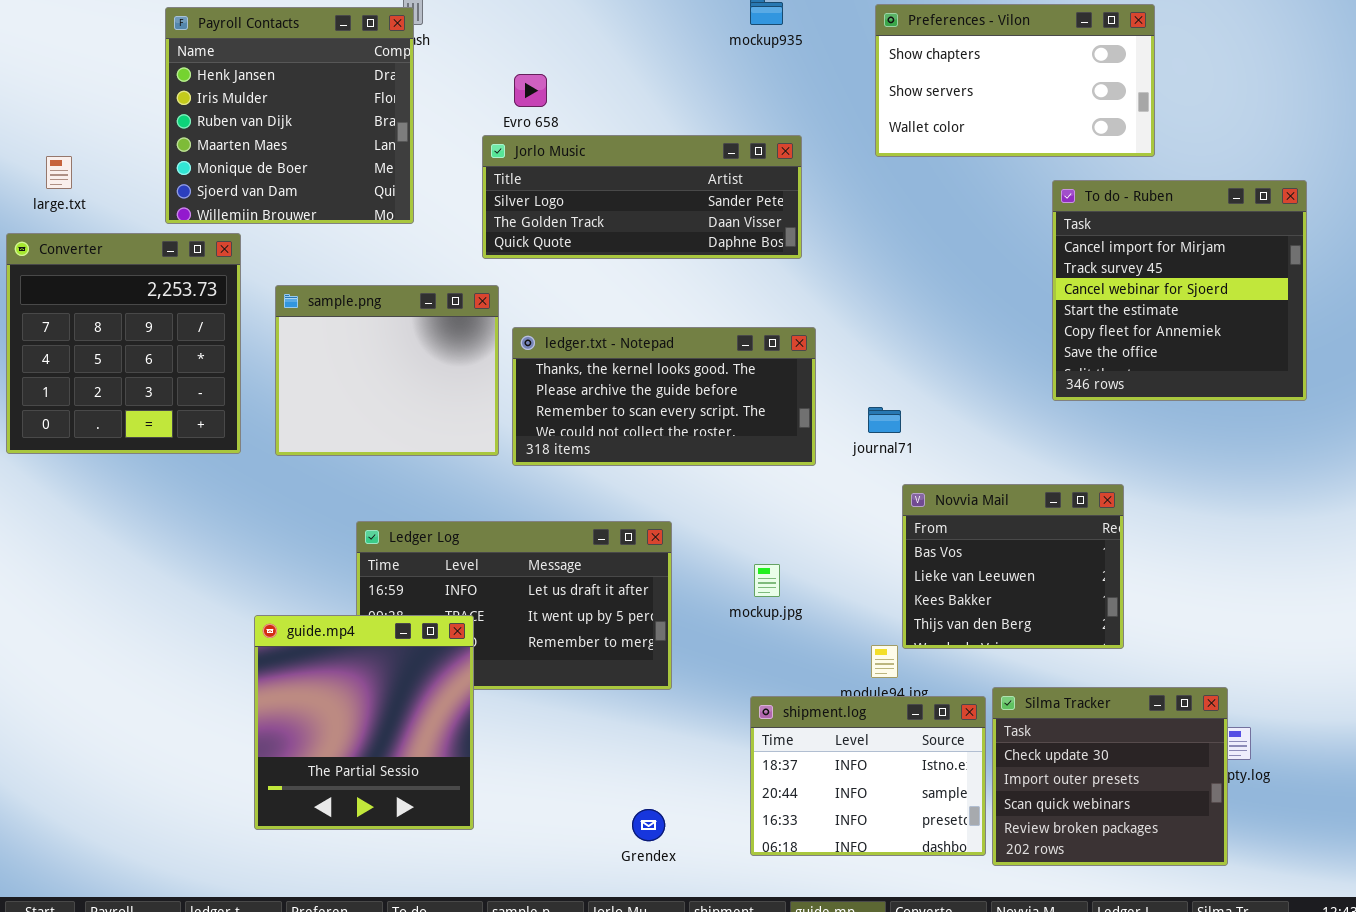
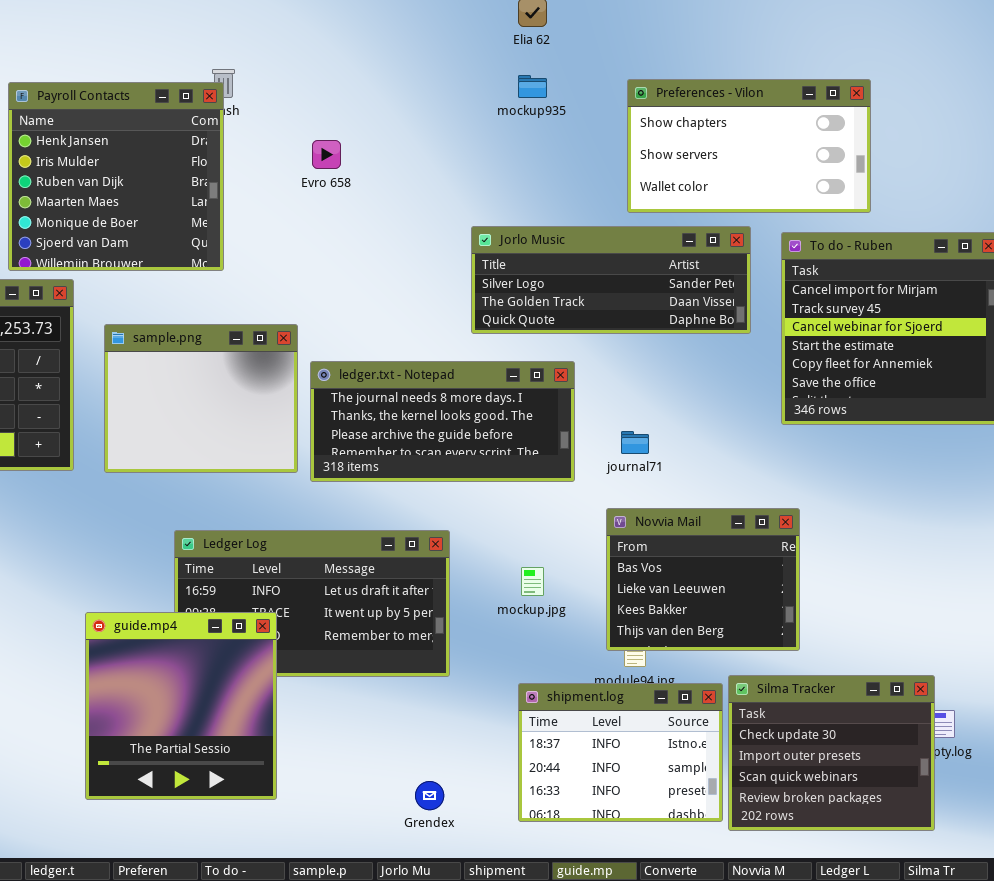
Jorlo Music: [482,135,802,259] -> [471,226,751,334], moved
ledger.txt - Notepad: [512,327,816,466] -> [310,361,575,482], scrolled up 1 row
Novvia Mail: [902,484,1124,649] -> [606,508,800,651], moved

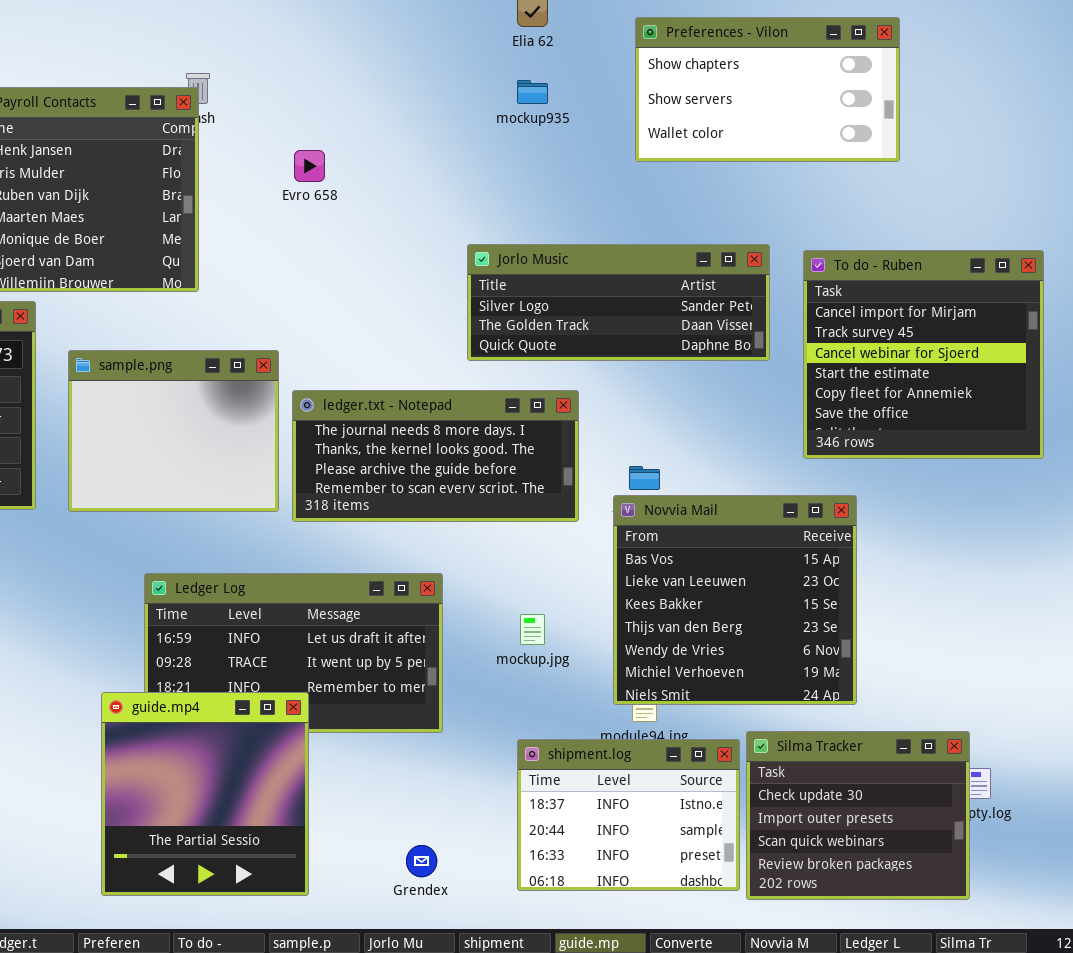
Preferences - Vilon: [627,79,871,213] -> [635,17,900,162], moved
Novvia Mail: [606,508,800,651] -> [613,495,857,705], resized
guide.mp4: [85,612,277,800] -> [101,692,309,896], moved

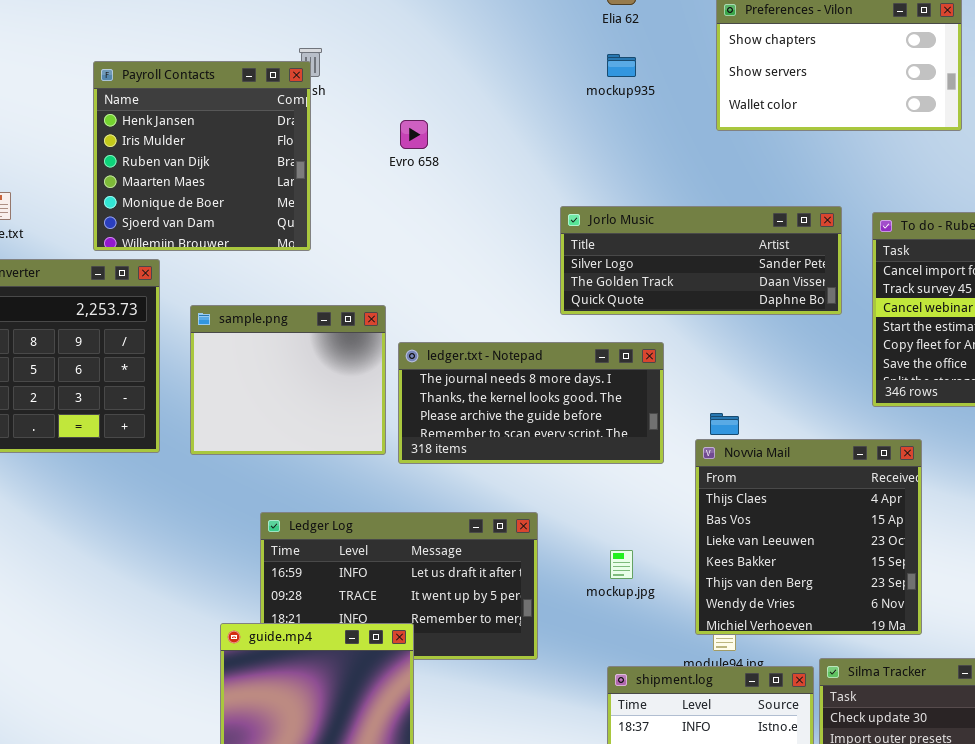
Novvia Mail: [613,495,857,705] -> [695,439,922,635], scrolled up 1 row

